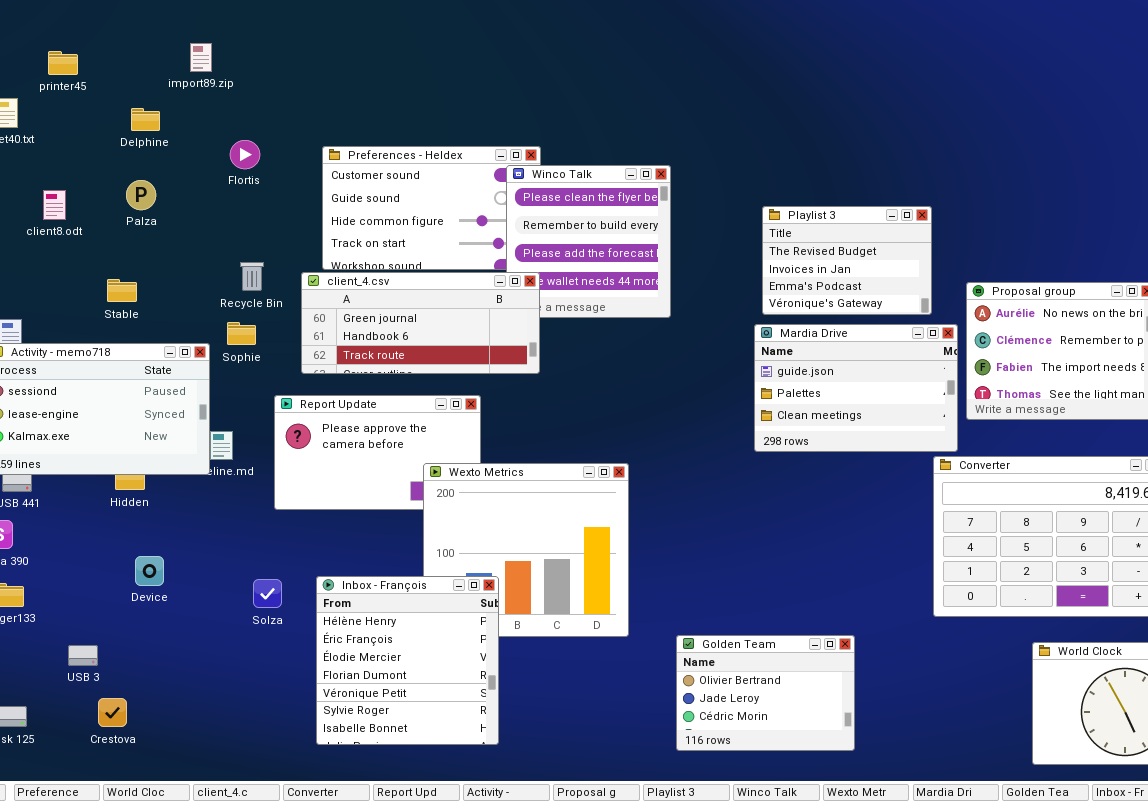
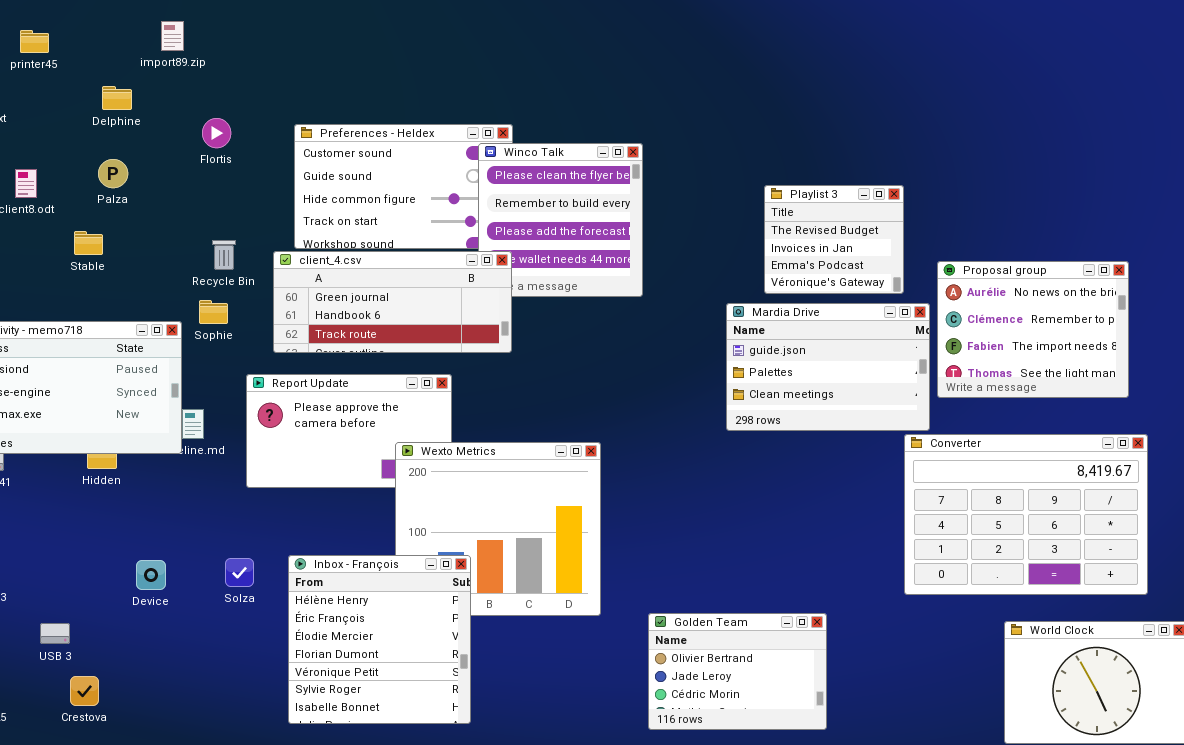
Playlist 3: [762,206,932,315] -> [764,185,904,294], resized
Stable: [107,279,137,302] -> [74,231,103,255], moved
Device: [135,556,164,586] -> [136,560,166,590], moved

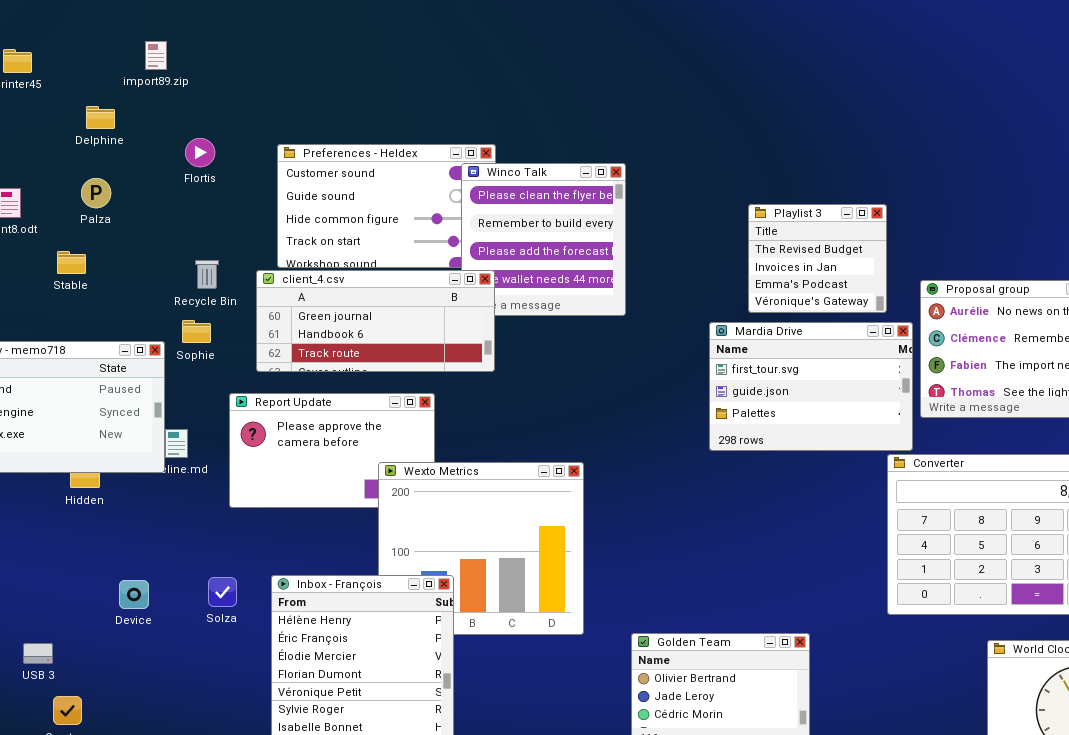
Mardia Drive: [726,303,930,431] -> [709,322,913,451], scrolled up 1 row

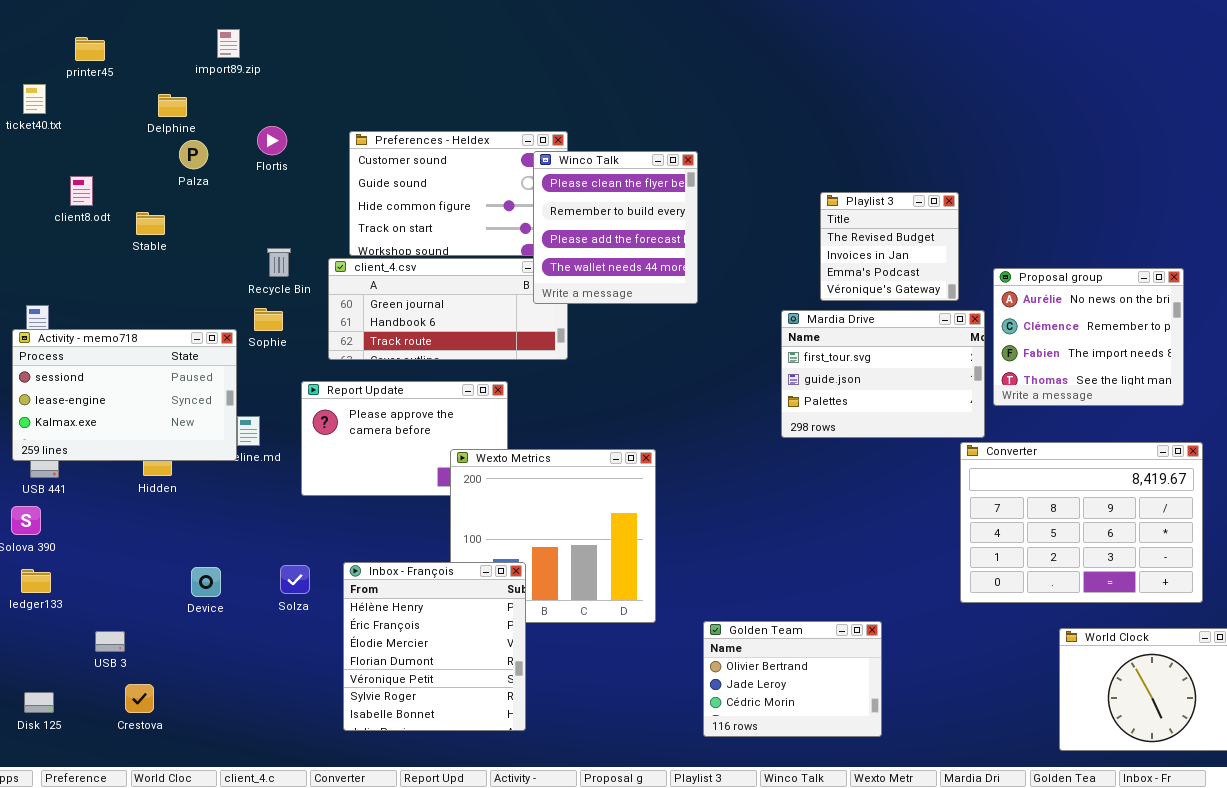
Winco Talk: [461,163,626,316] -> [533,151,698,304], raised
Palza: [81,178,111,208] -> [179,140,208,169], moved
Stable: [57,251,86,274] -> [136,212,165,235], moved

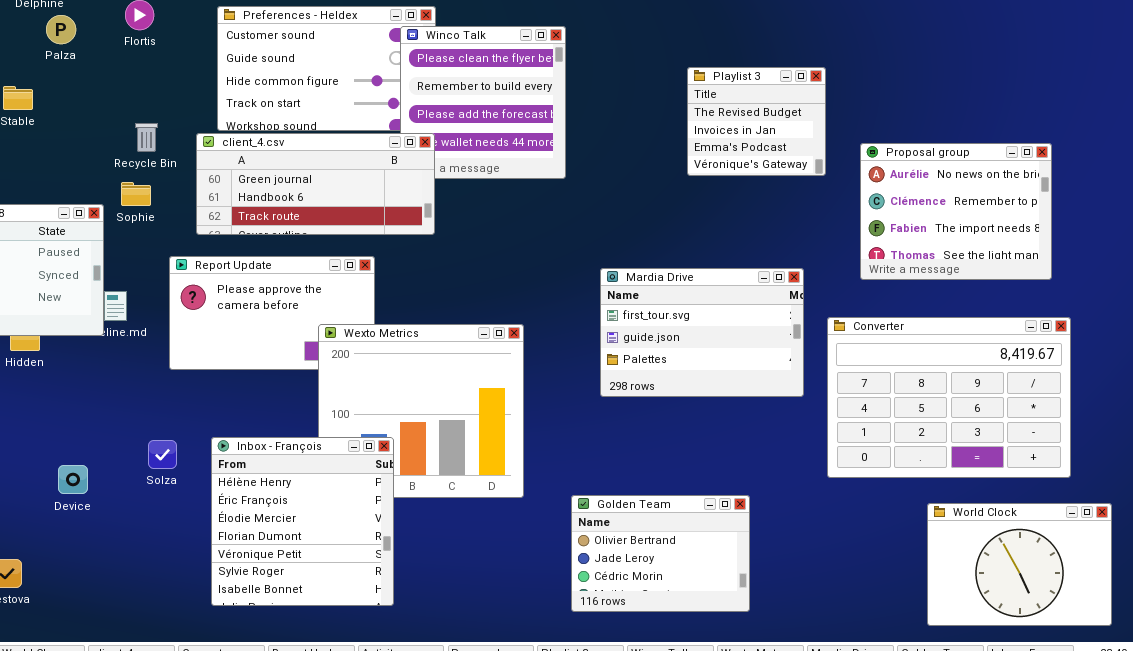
client_4.csv: [328,258,568,360] -> [196,133,435,235], raised
Mardia Drive: [781,310,985,438] -> [600,268,804,397], moved
Device: [191,567,221,597] -> [58,465,88,494], moved

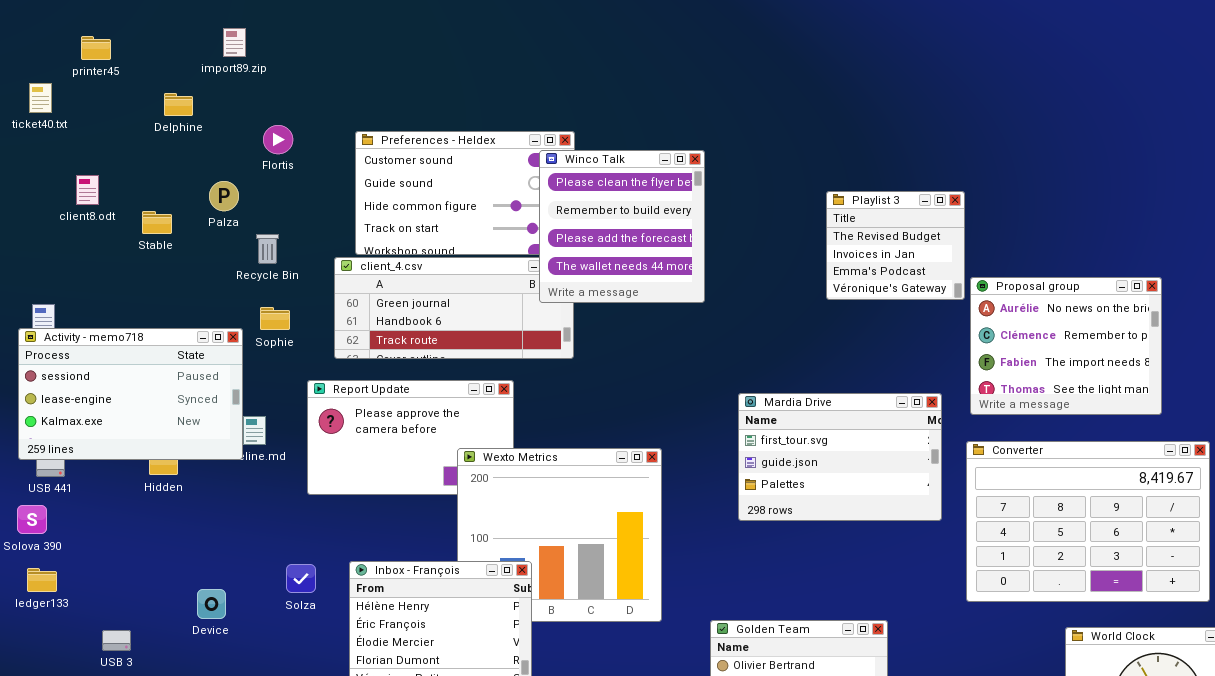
Palza: [46,15,76,44] -> [209,181,239,211], moved
Winco Talk: [400,26,566,179] -> [539,150,705,303], raised
Recycle Bin: [135,123,158,152] -> [256,234,279,264], moved
Proposal group: [860,143,1052,280] -> [970,277,1162,415], moved

